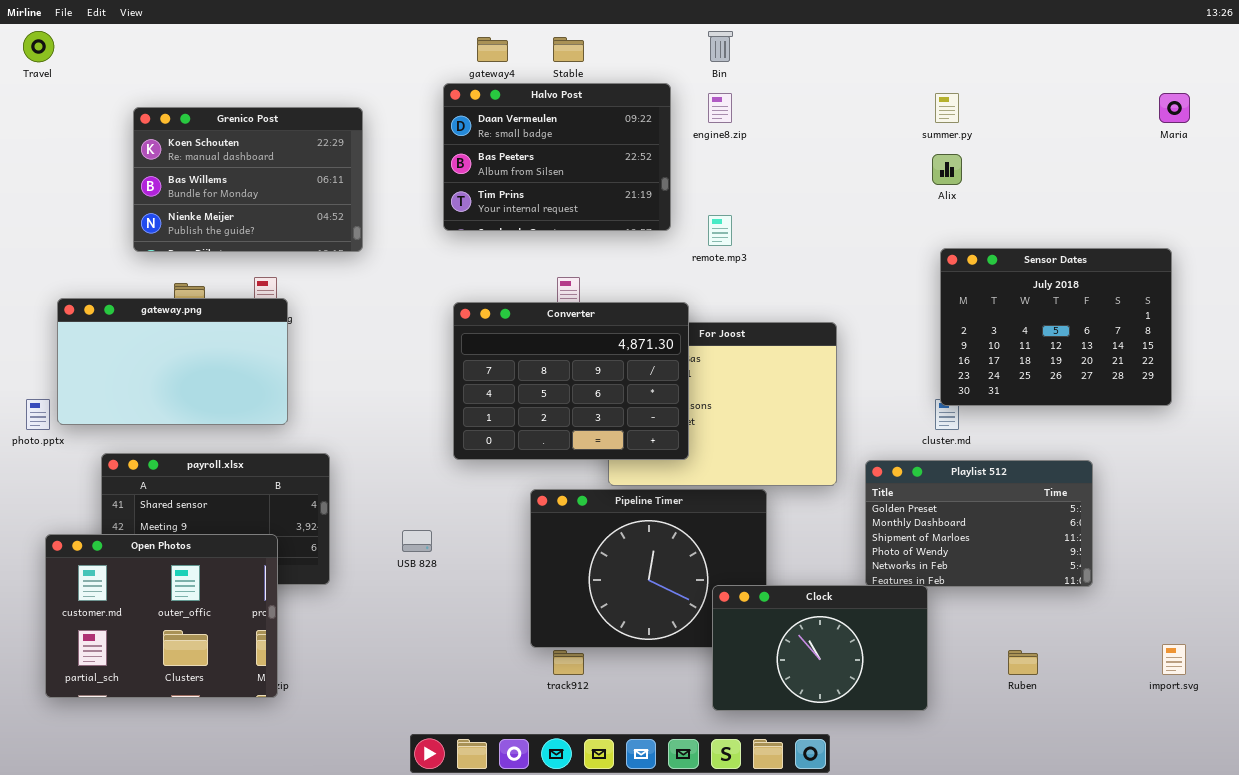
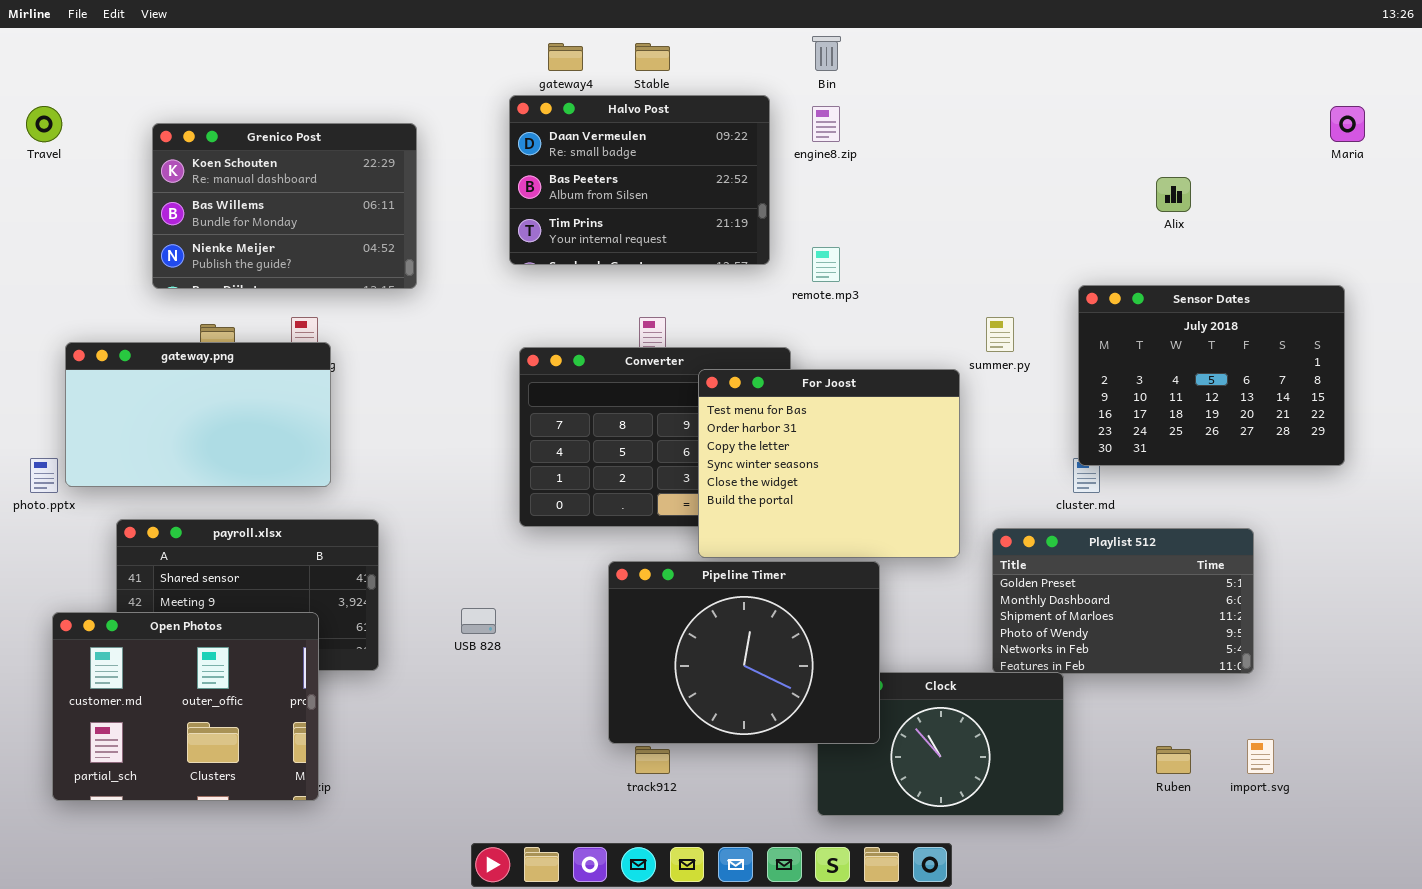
Travel: [23,31,54,62] -> [26,106,62,142], moved
summer.py: [935,93,959,123] -> [986,317,1014,352], moved
Alix: [932,154,962,185] -> [1156,177,1191,212], moved
For Joost: [608,322,837,486] -> [698,369,960,558], raised
Pipeline Timer: [530,489,767,648] -> [608,561,880,744], raised
import.svg: [1162,644,1186,675] -> [1247,739,1274,774], moved

